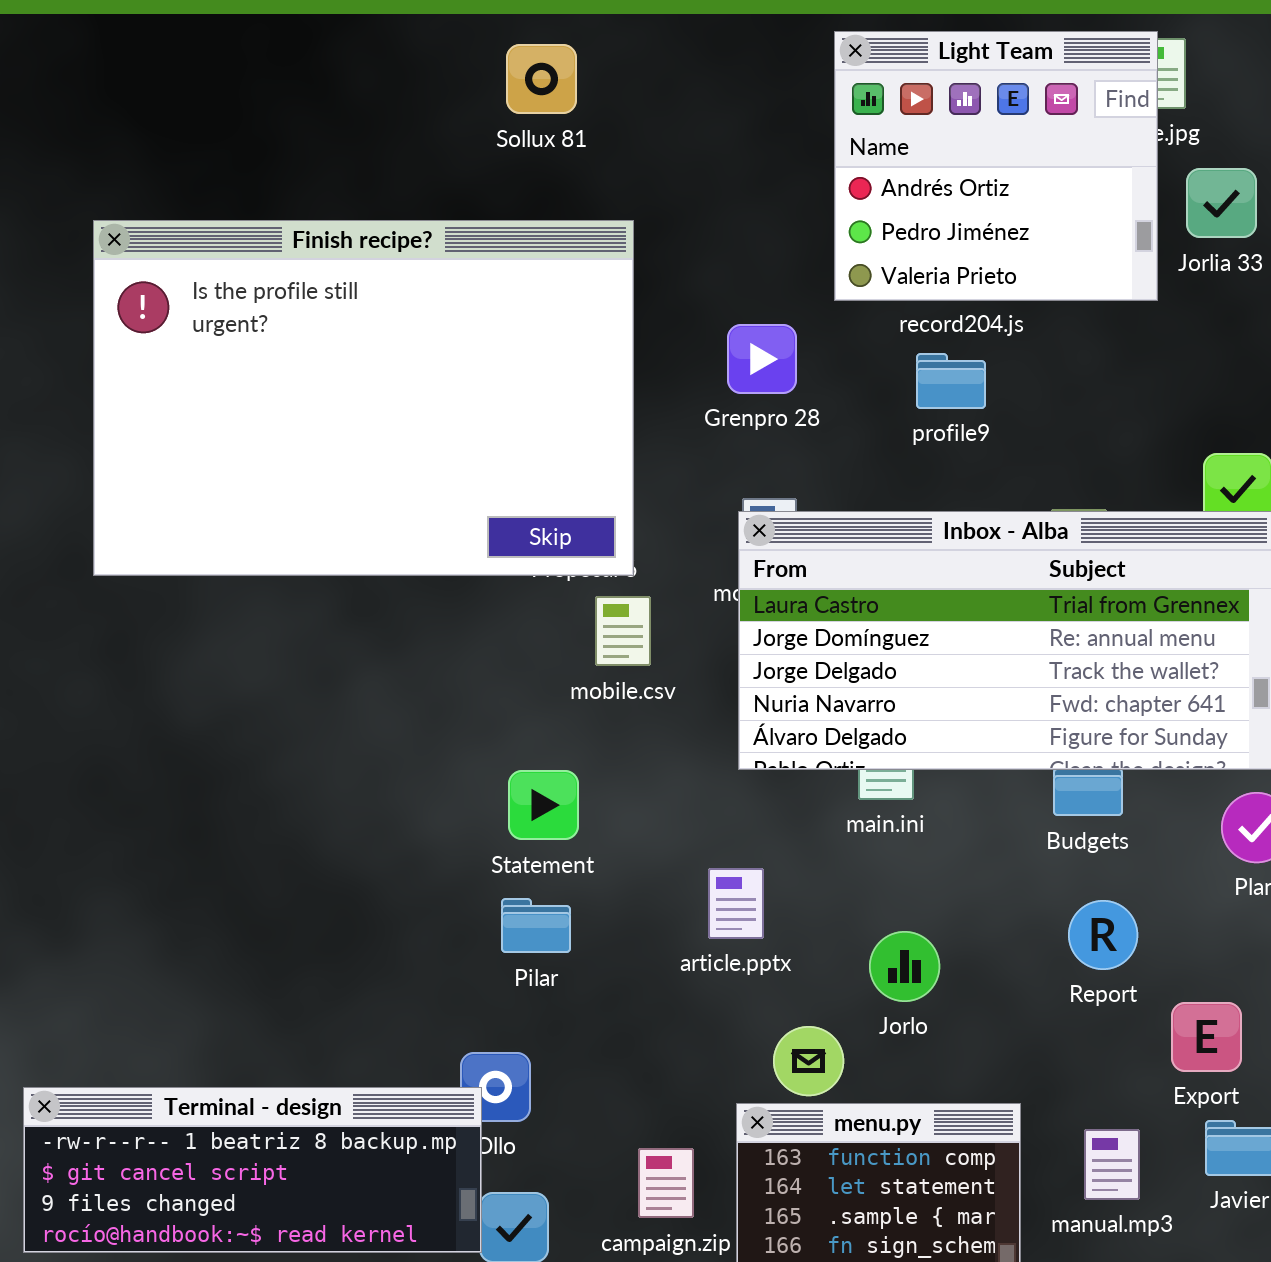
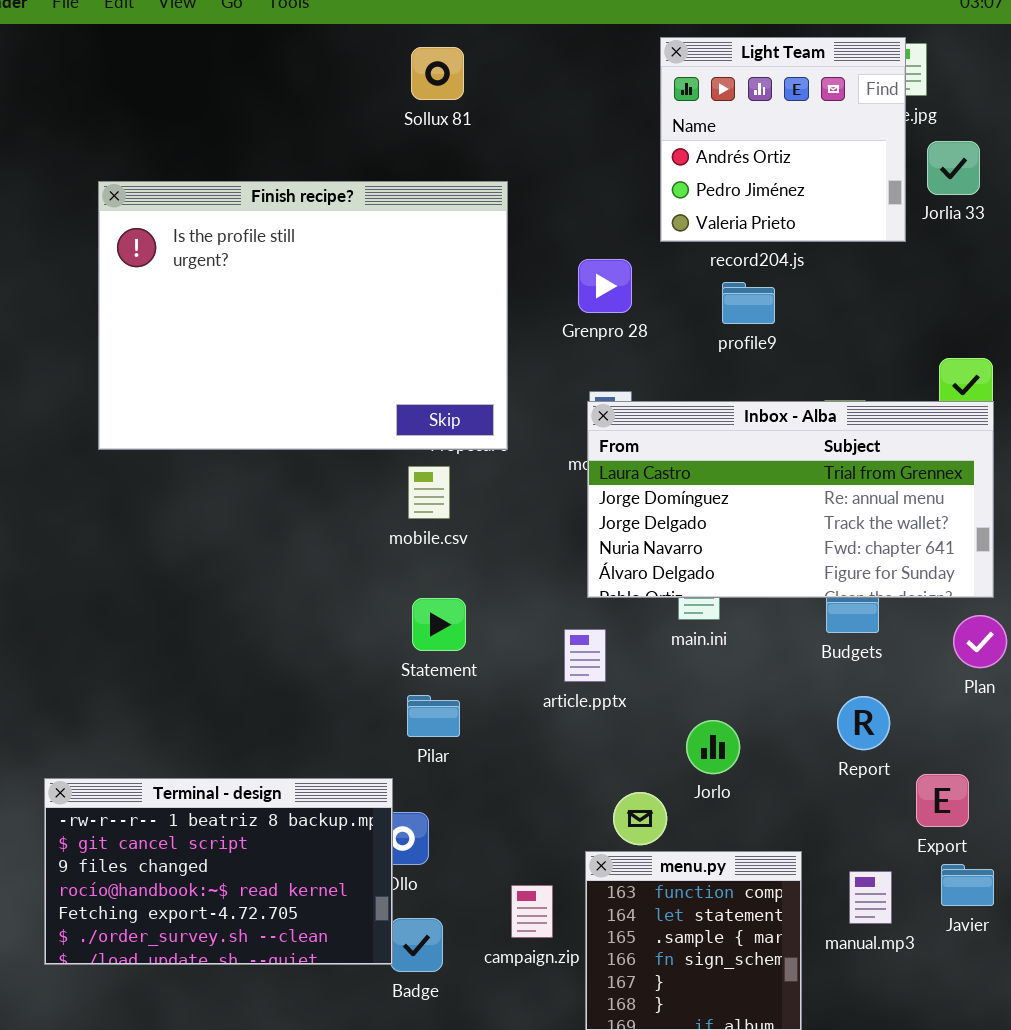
mobile.csv: [595,596,651,666] -> [408,466,450,519], moved
article.pptx: [708,868,764,939] -> [564,629,606,682], moved
Terminal - design: [23,1087,482,1253] -> [44,778,393,965], resized

